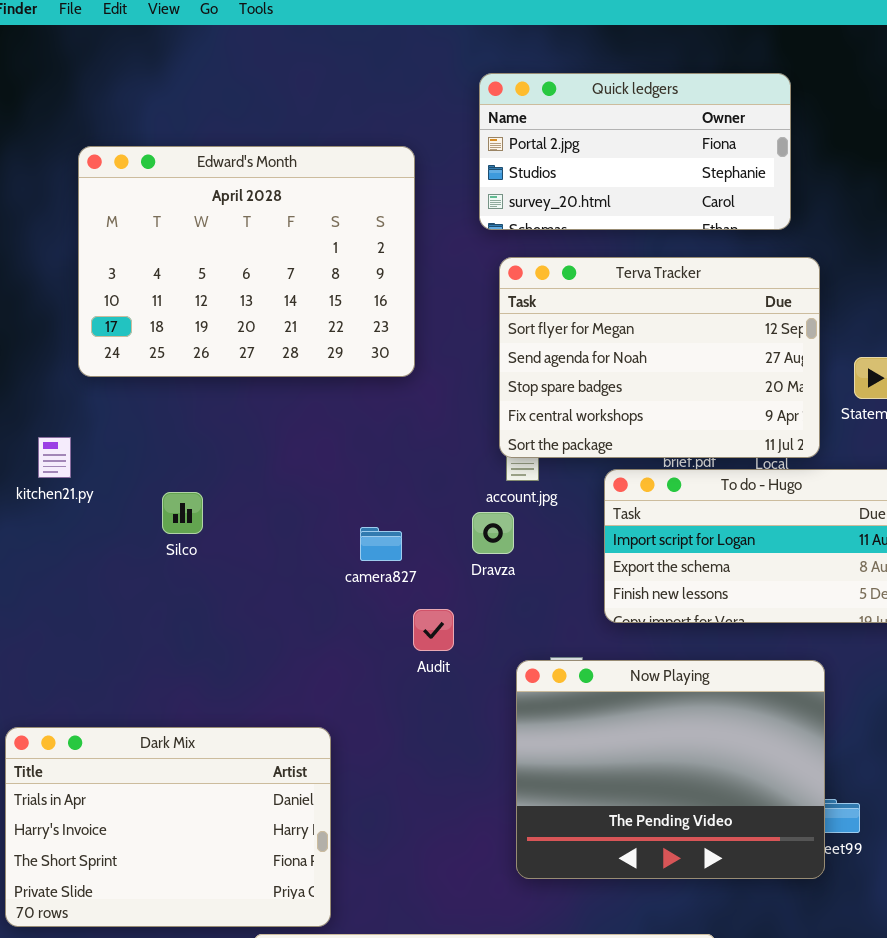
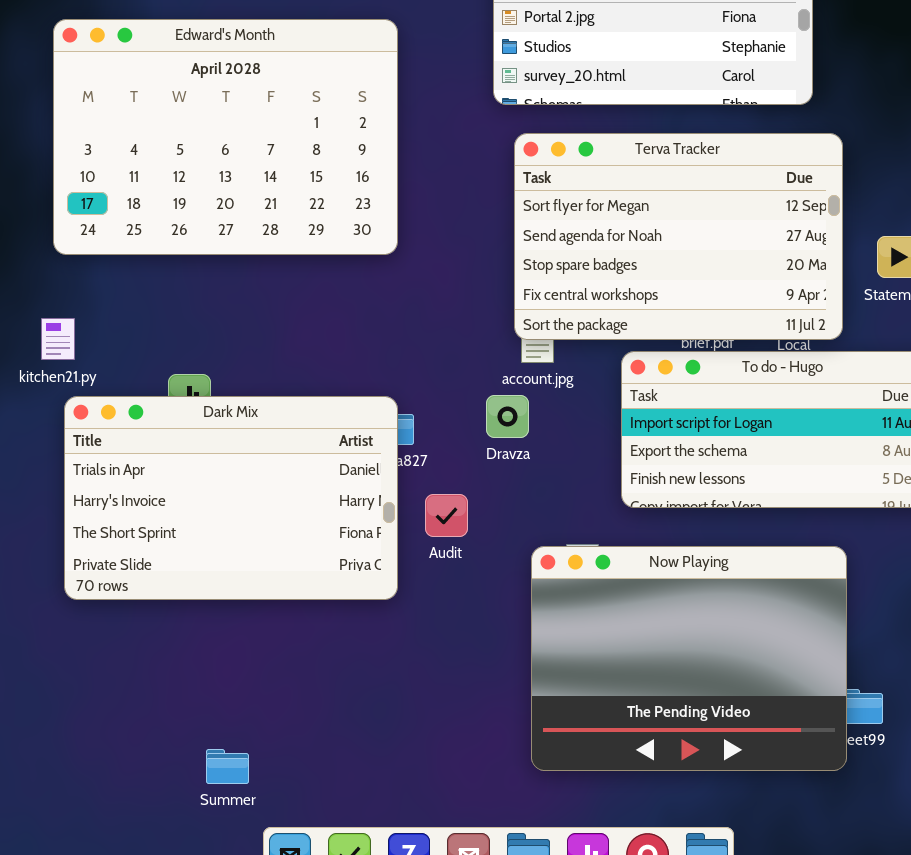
Edward's Month: [78,146,415,377] -> [53,19,398,255], moved
Dark Mix: [5,727,331,927] -> [64,396,398,600], moved

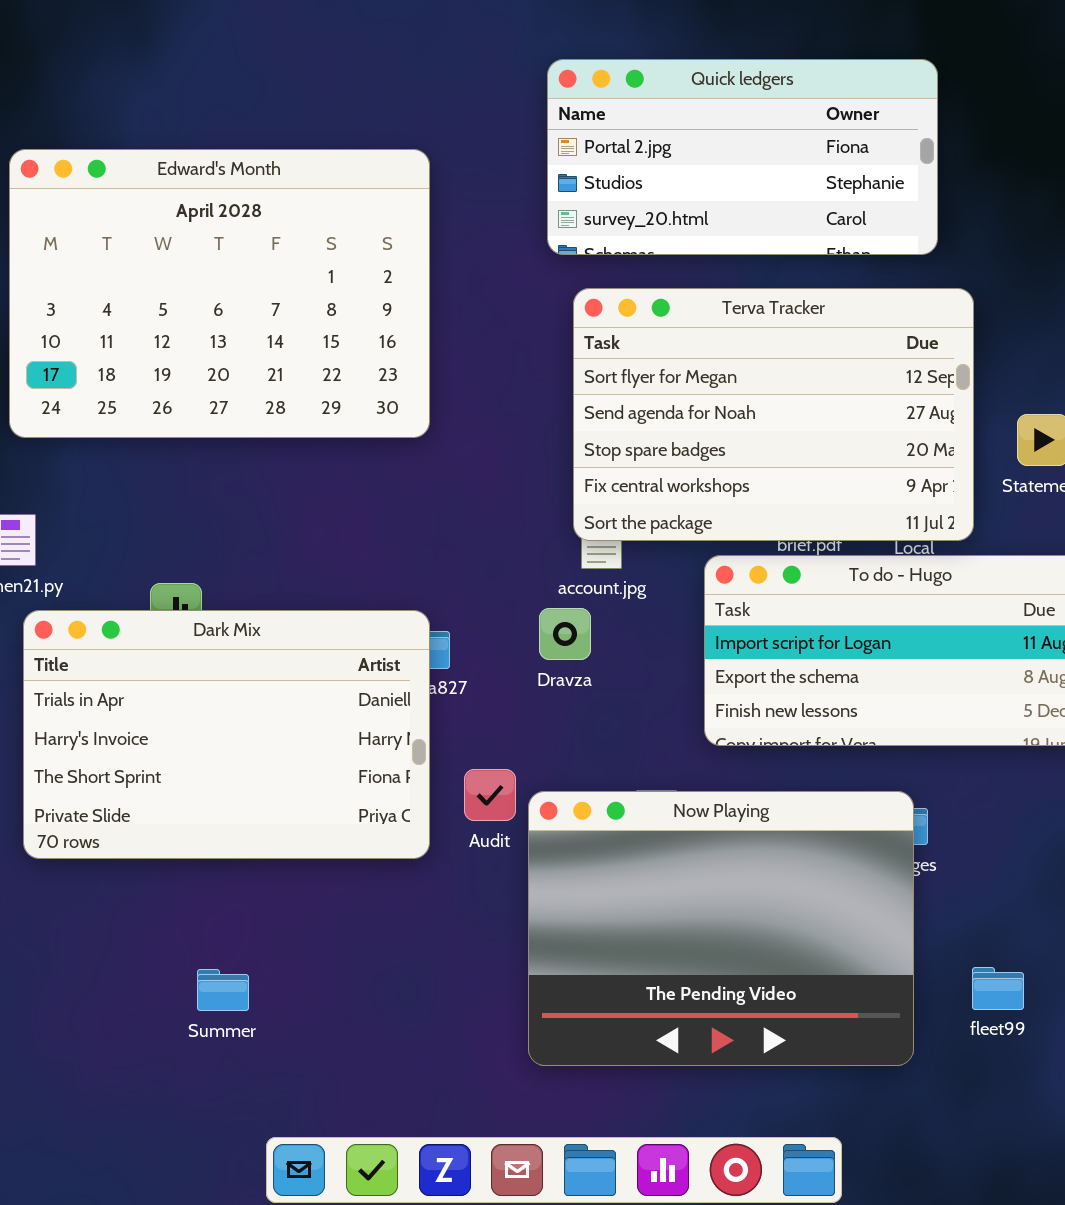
Audit: [425,494,468,537] -> [464,769,516,821], moved
Now Playing: [531,546,847,771] -> [528,791,914,1066], moved
Summer: [206,749,249,784] -> [197,969,249,1011], moved

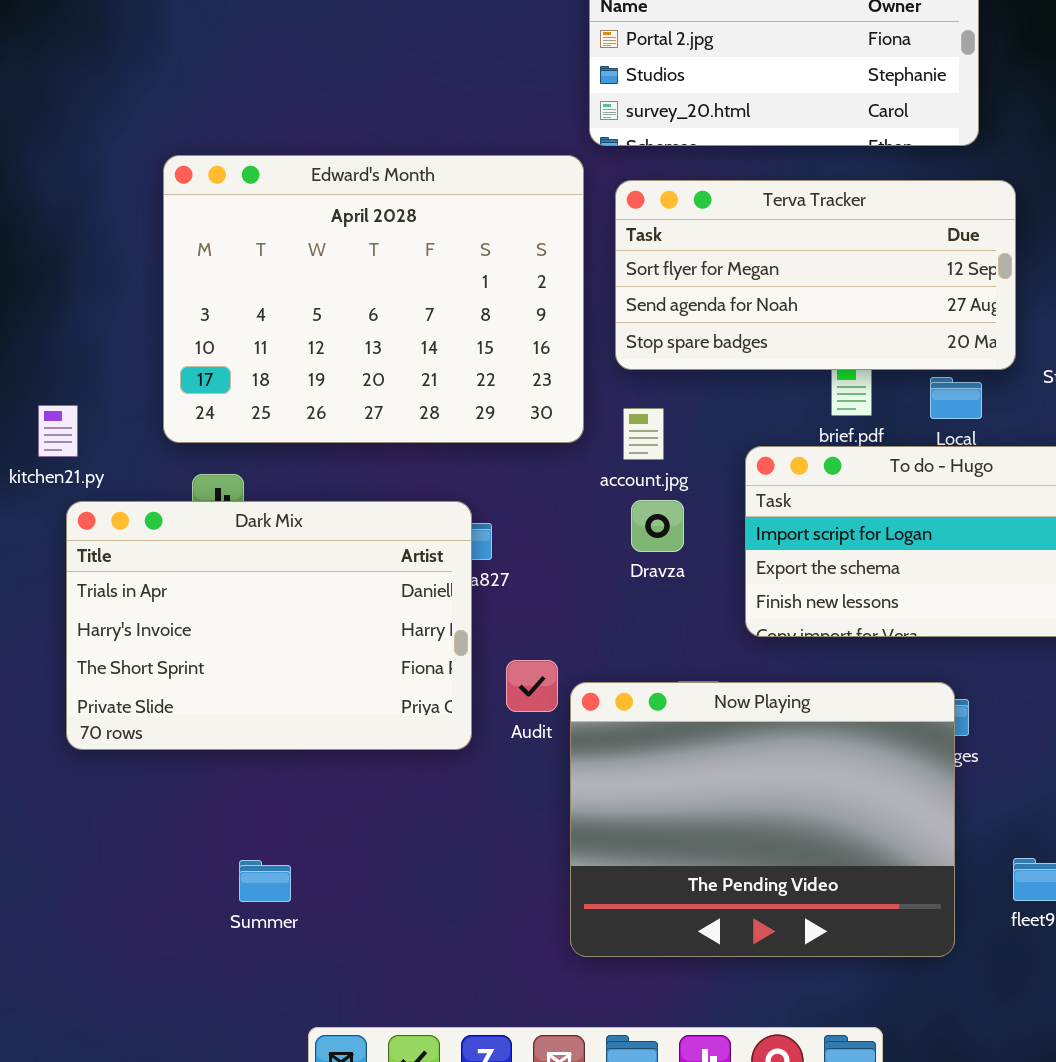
Edward's Month: [9,149,430,438] -> [163,155,584,443], moved
Terva Tracker: [573,288,974,541] -> [615,180,1016,370], resized
Dravza: [539,608,591,660] -> [631,500,684,552], moved

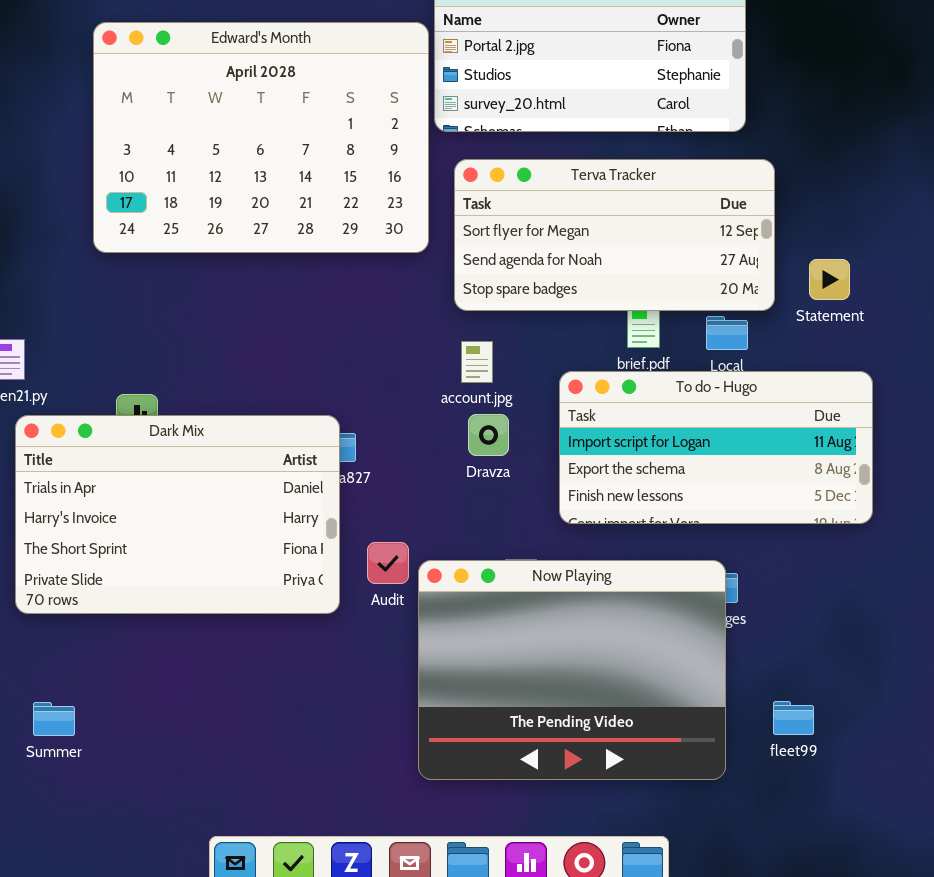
Edward's Month: [163,155,584,443] -> [93,22,429,253], moved
Summer: [239,860,291,902] -> [33,702,75,736], moved

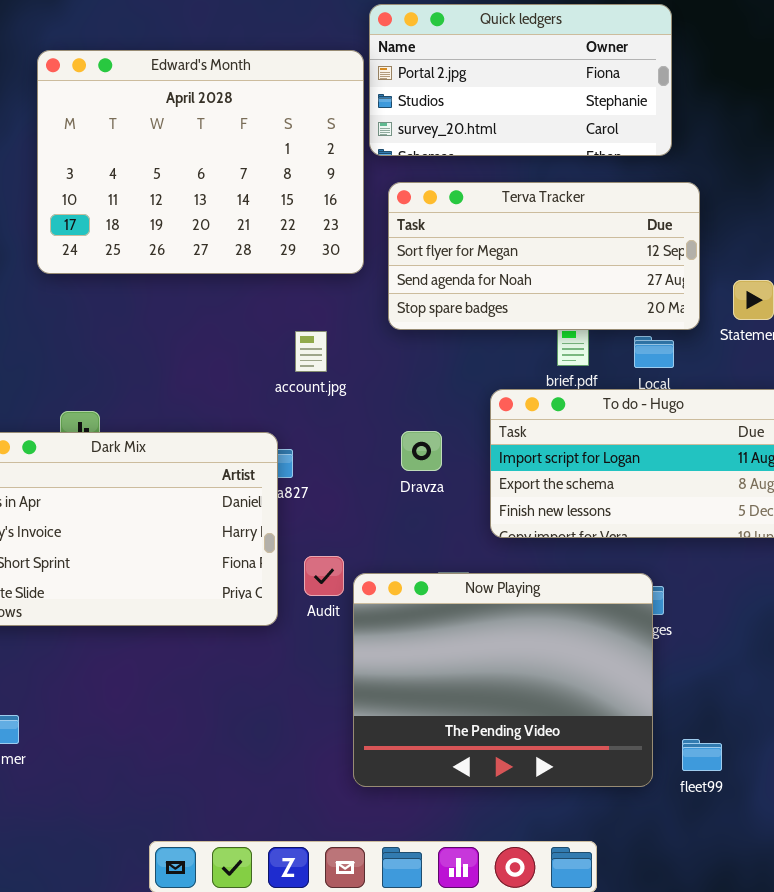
account.jpg: [461,341,493,383] -> [295,331,327,372], moved
fleet99: [773,701,814,735] -> [682,739,722,771], moved

